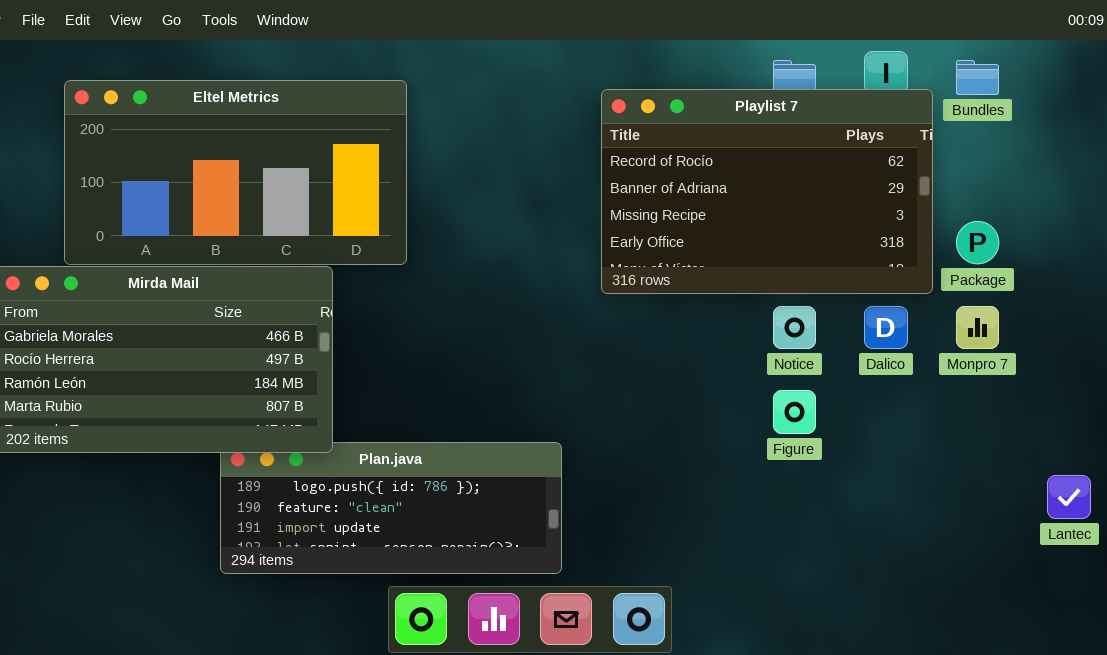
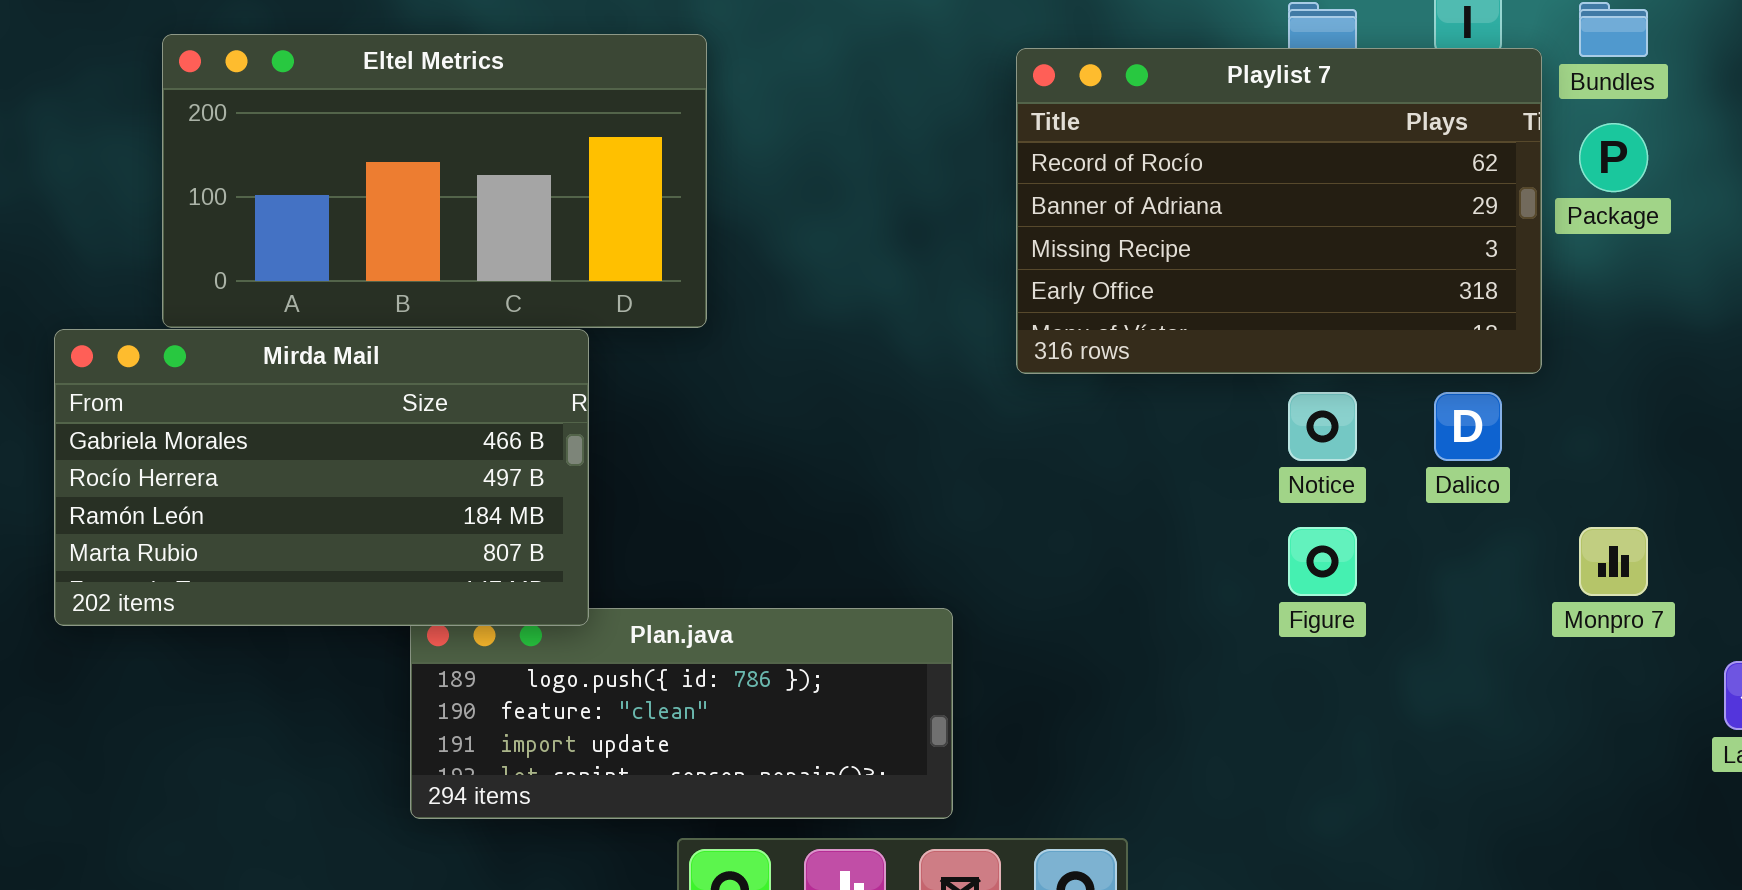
Package: [956,221,999,264] -> [1579,123,1648,192], moved
Monpro 7: [956,306,999,349] -> [1579,527,1648,596], moved

